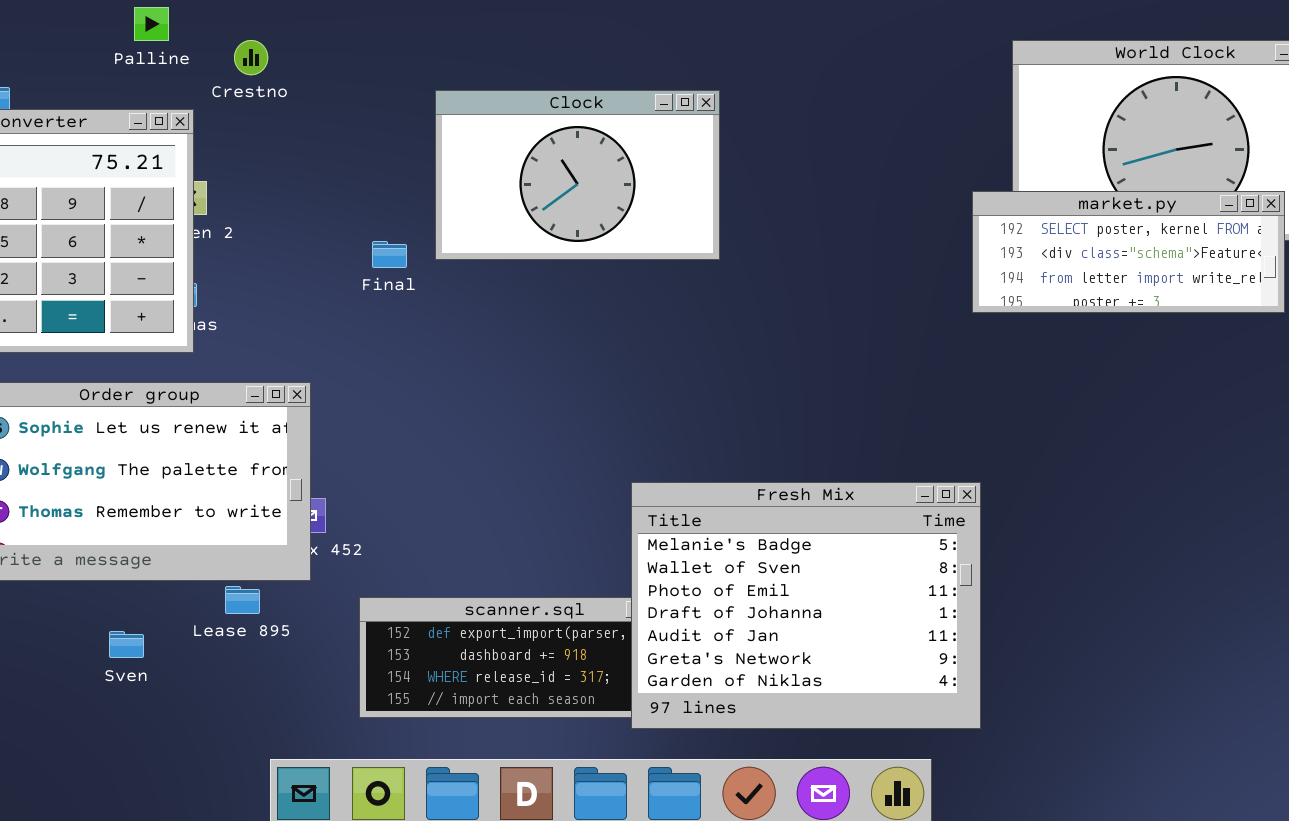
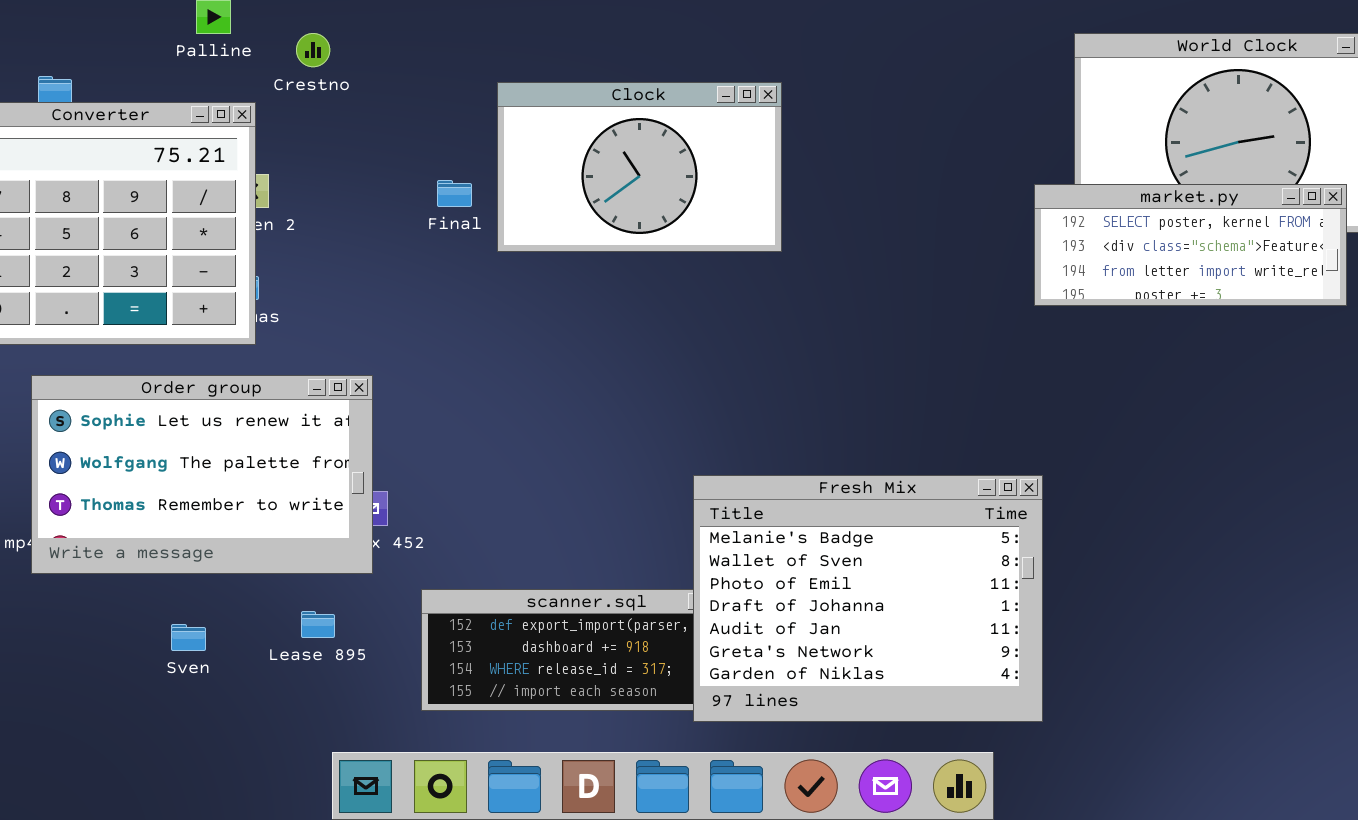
Final: [372,241,407,268] -> [437,180,472,207], moved
Lease 895: [225,586,260,614] -> [301,611,335,638], moved

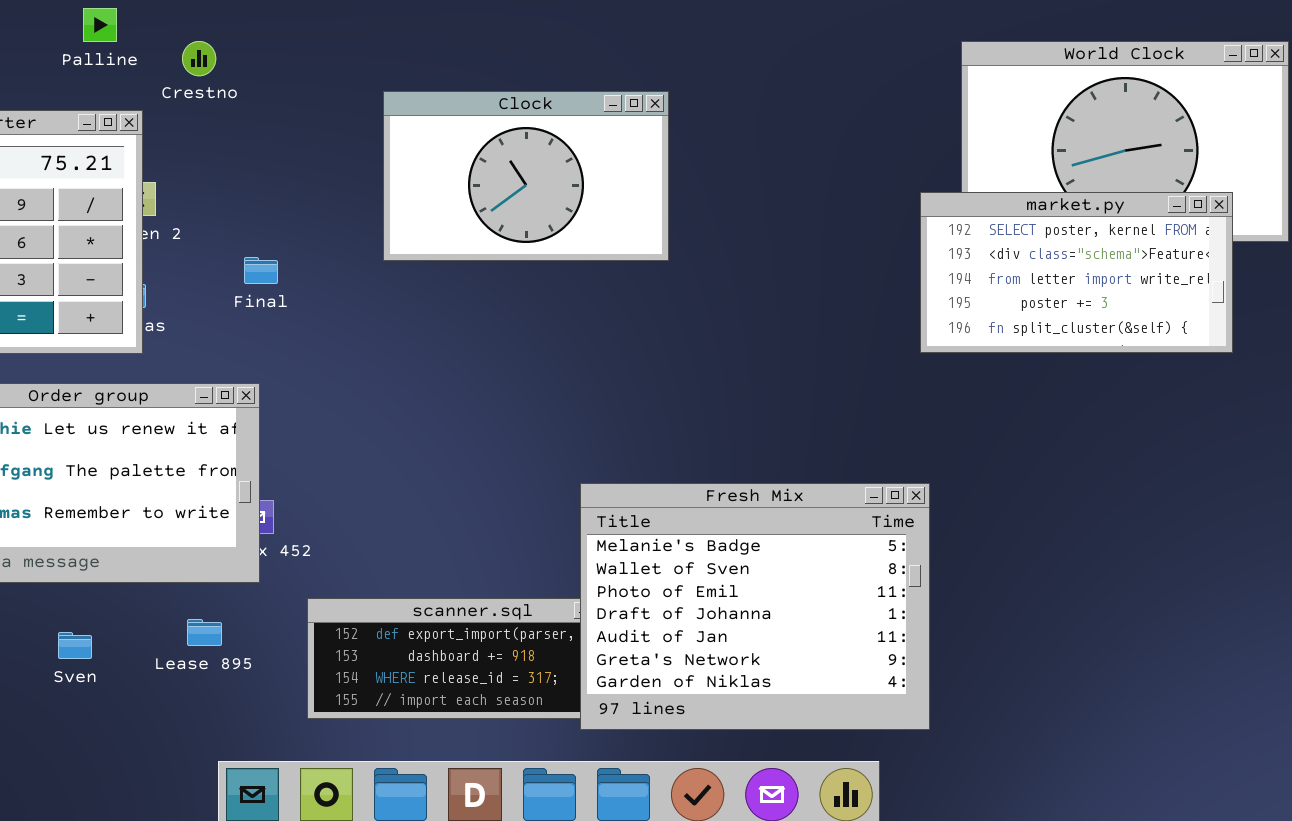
Final: [437,180,472,207] -> [244,257,278,284], moved
market.py: [1034,184,1347,306] -> [920,192,1233,353], resized

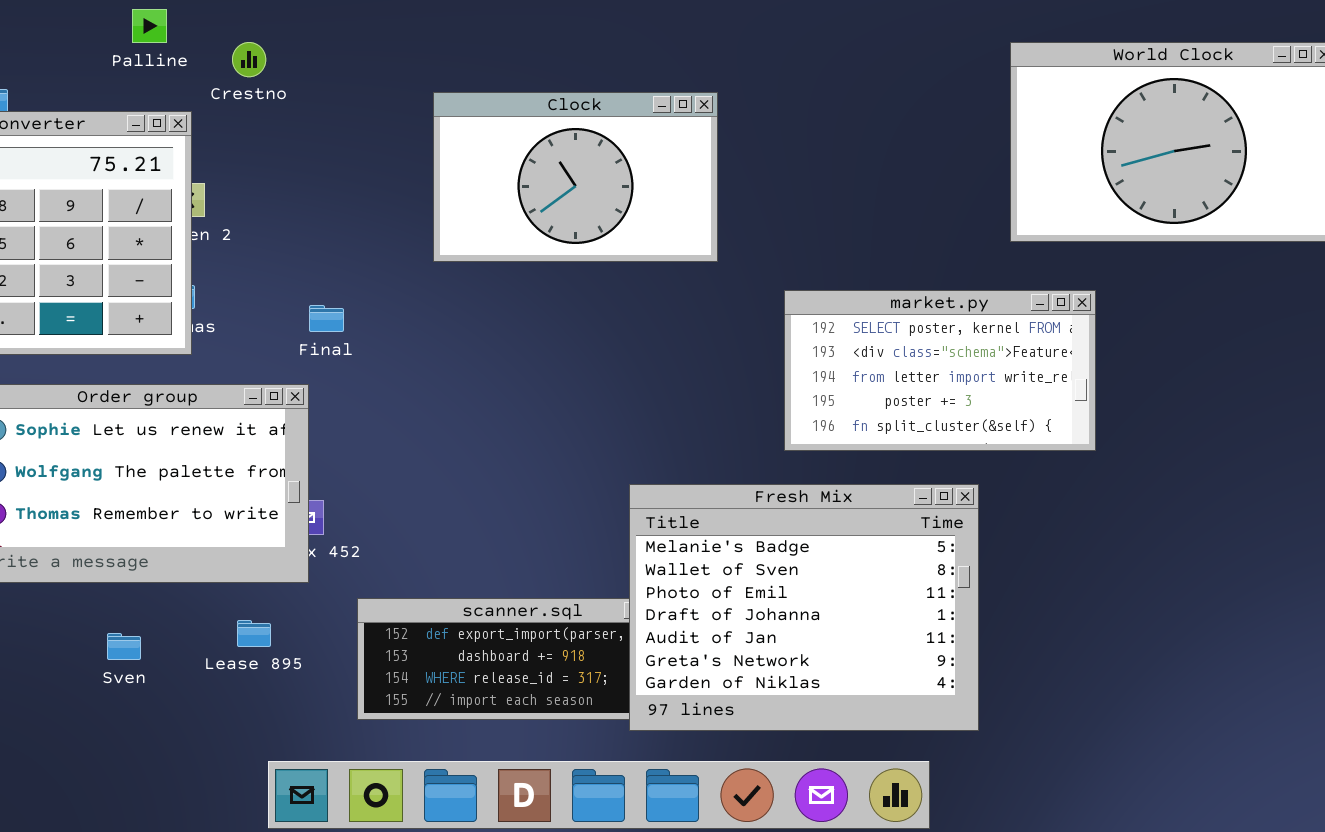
market.py: [920,192,1233,353] -> [784,290,1096,451], moved
Final: [244,257,278,284] -> [309,305,344,332], moved

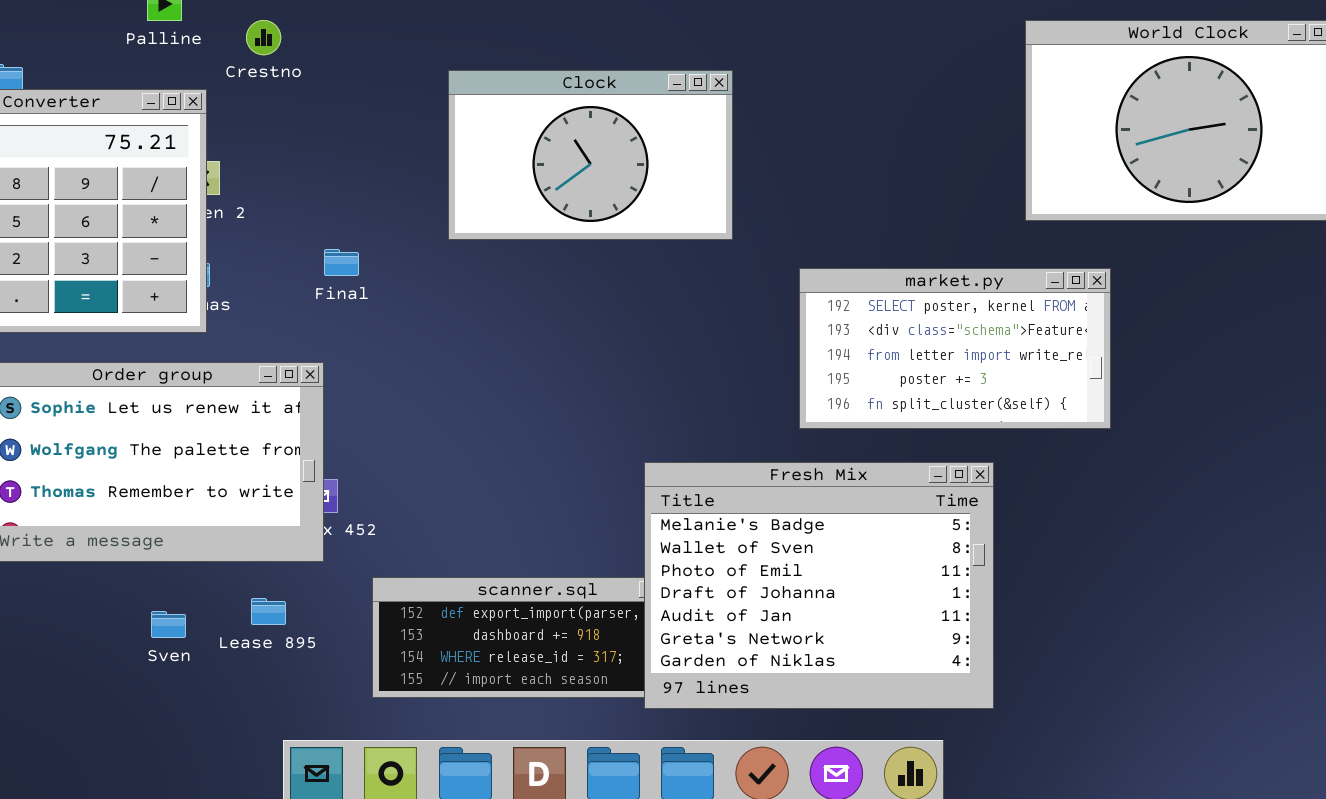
Final: [309,305,344,332] -> [324,249,359,276], moved
Sven: [107,633,141,660] -> [151,611,186,638], moved

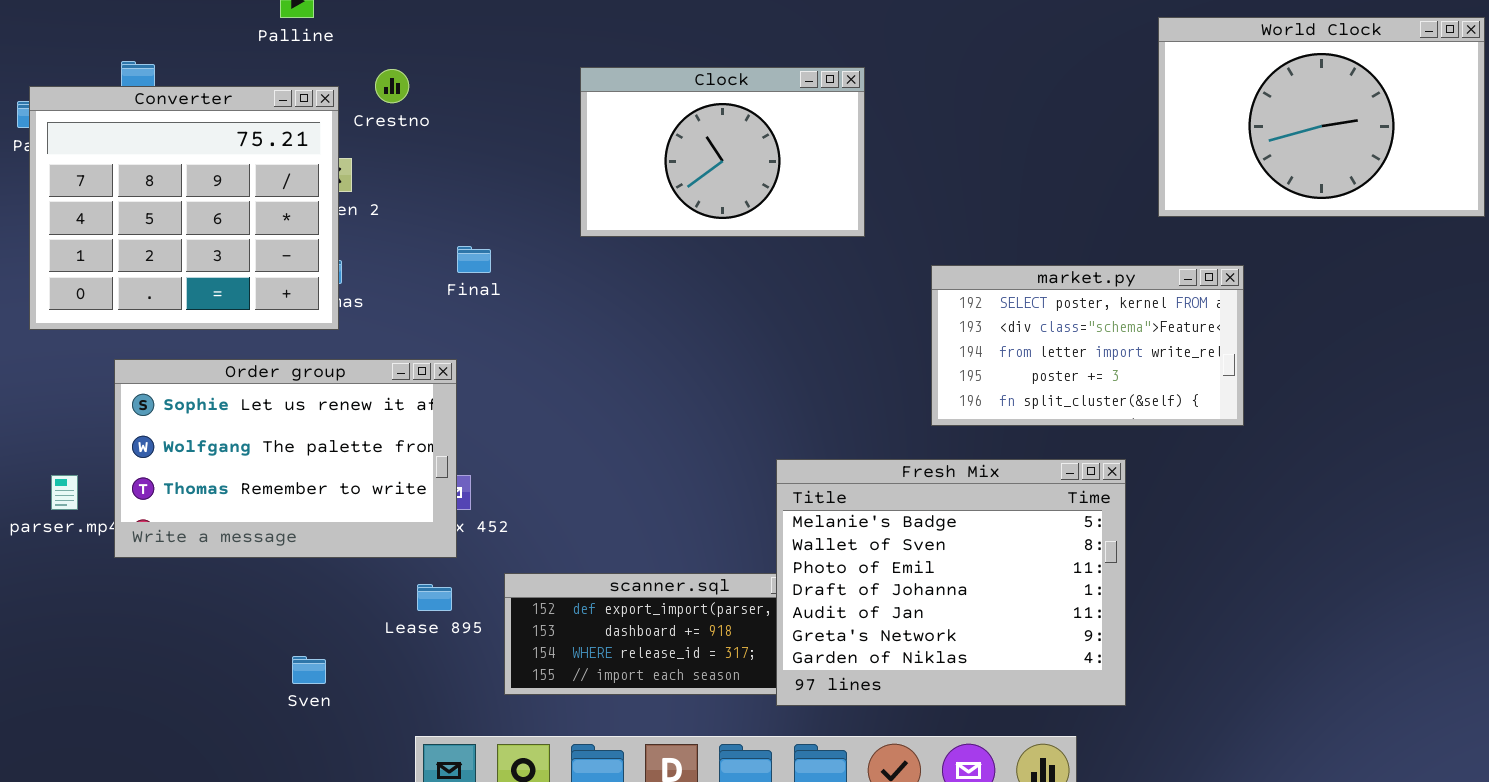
Crestno: [246,20,281,55] -> [375,69,409,103], moved
Lease 895: [251,598,286,625] -> [417,584,452,611], moved
Sven: [151,611,186,638] -> [292,656,326,684], moved

